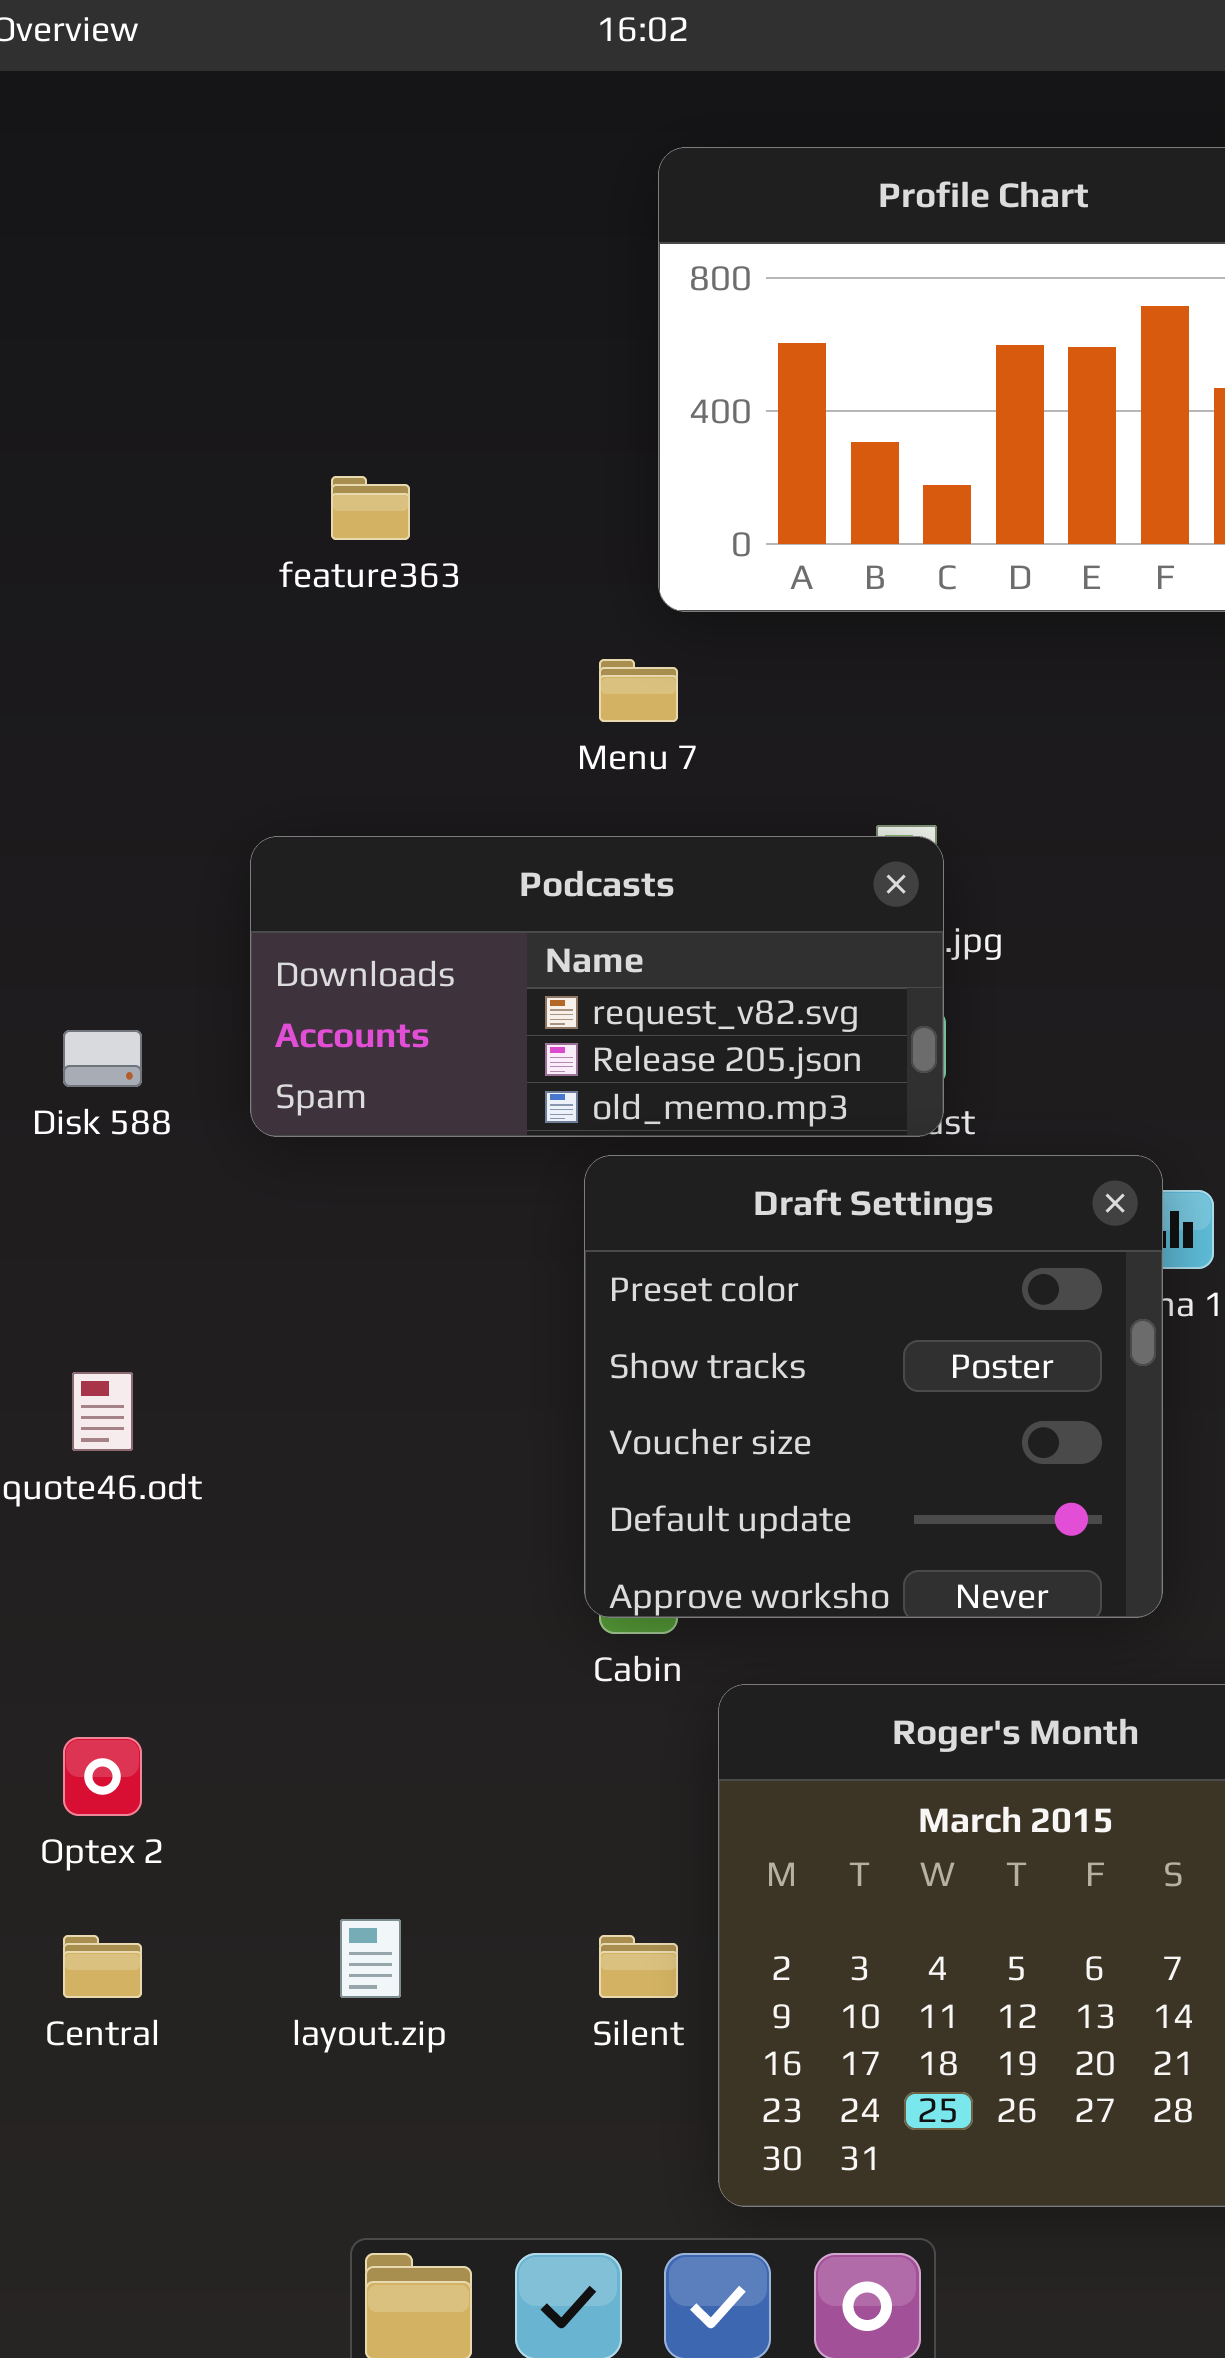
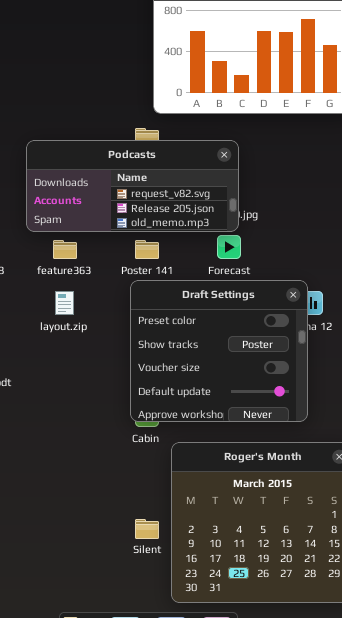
feature363: [331,476,410,540] -> [53,240,77,259], moved
Podcasts: [250,836,944,1137] -> [26,140,239,232], moved
layout.zip: [340,1919,401,1998] -> [55,291,74,315], moved

